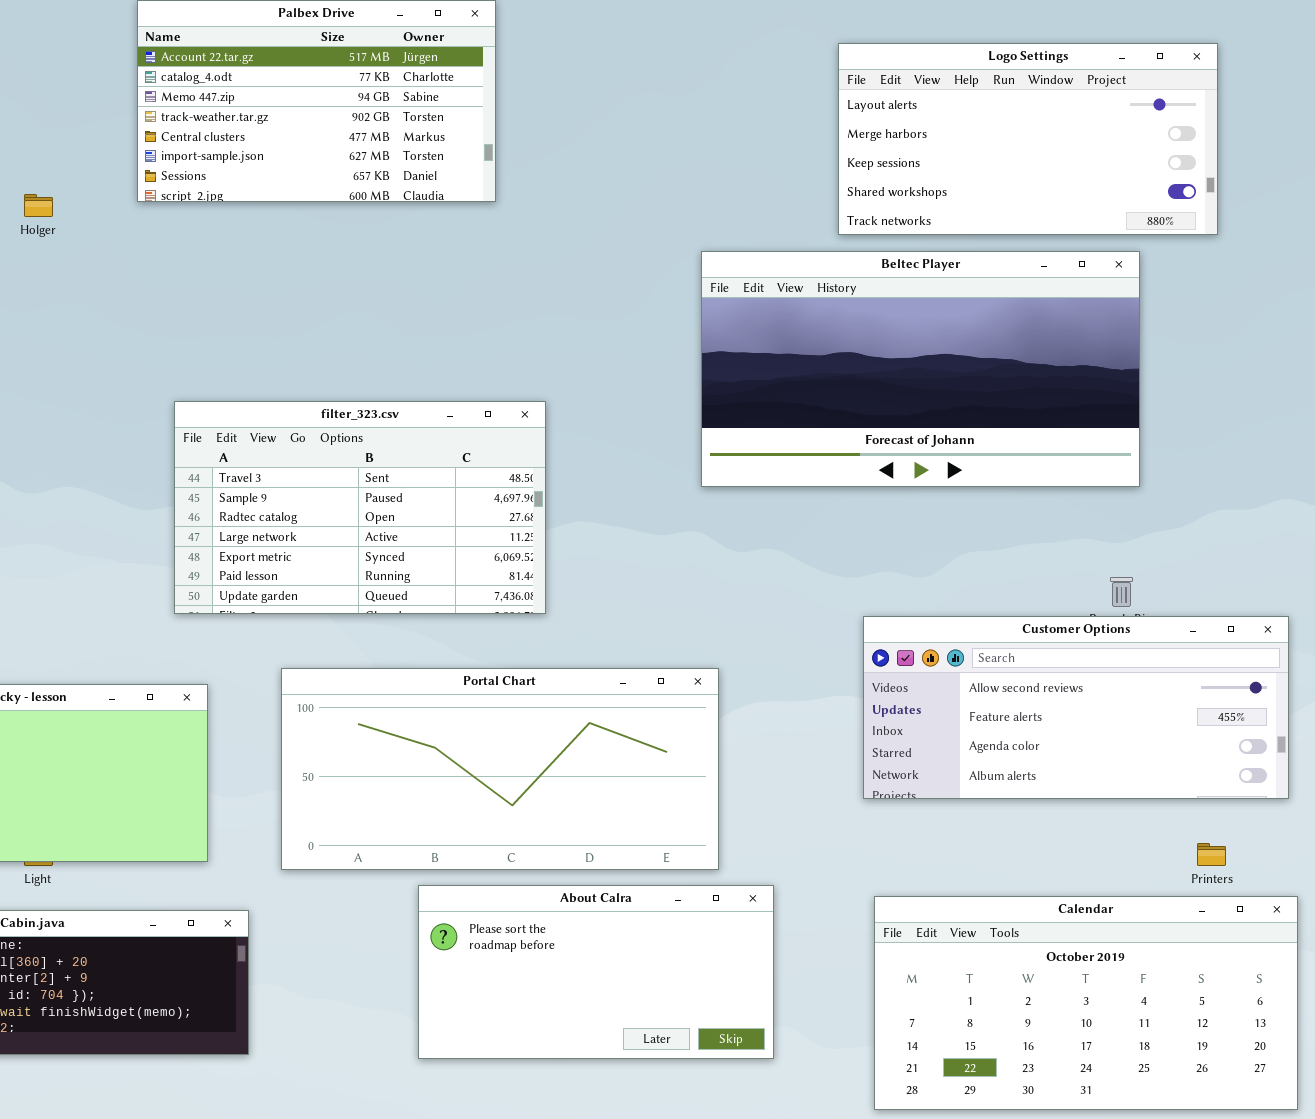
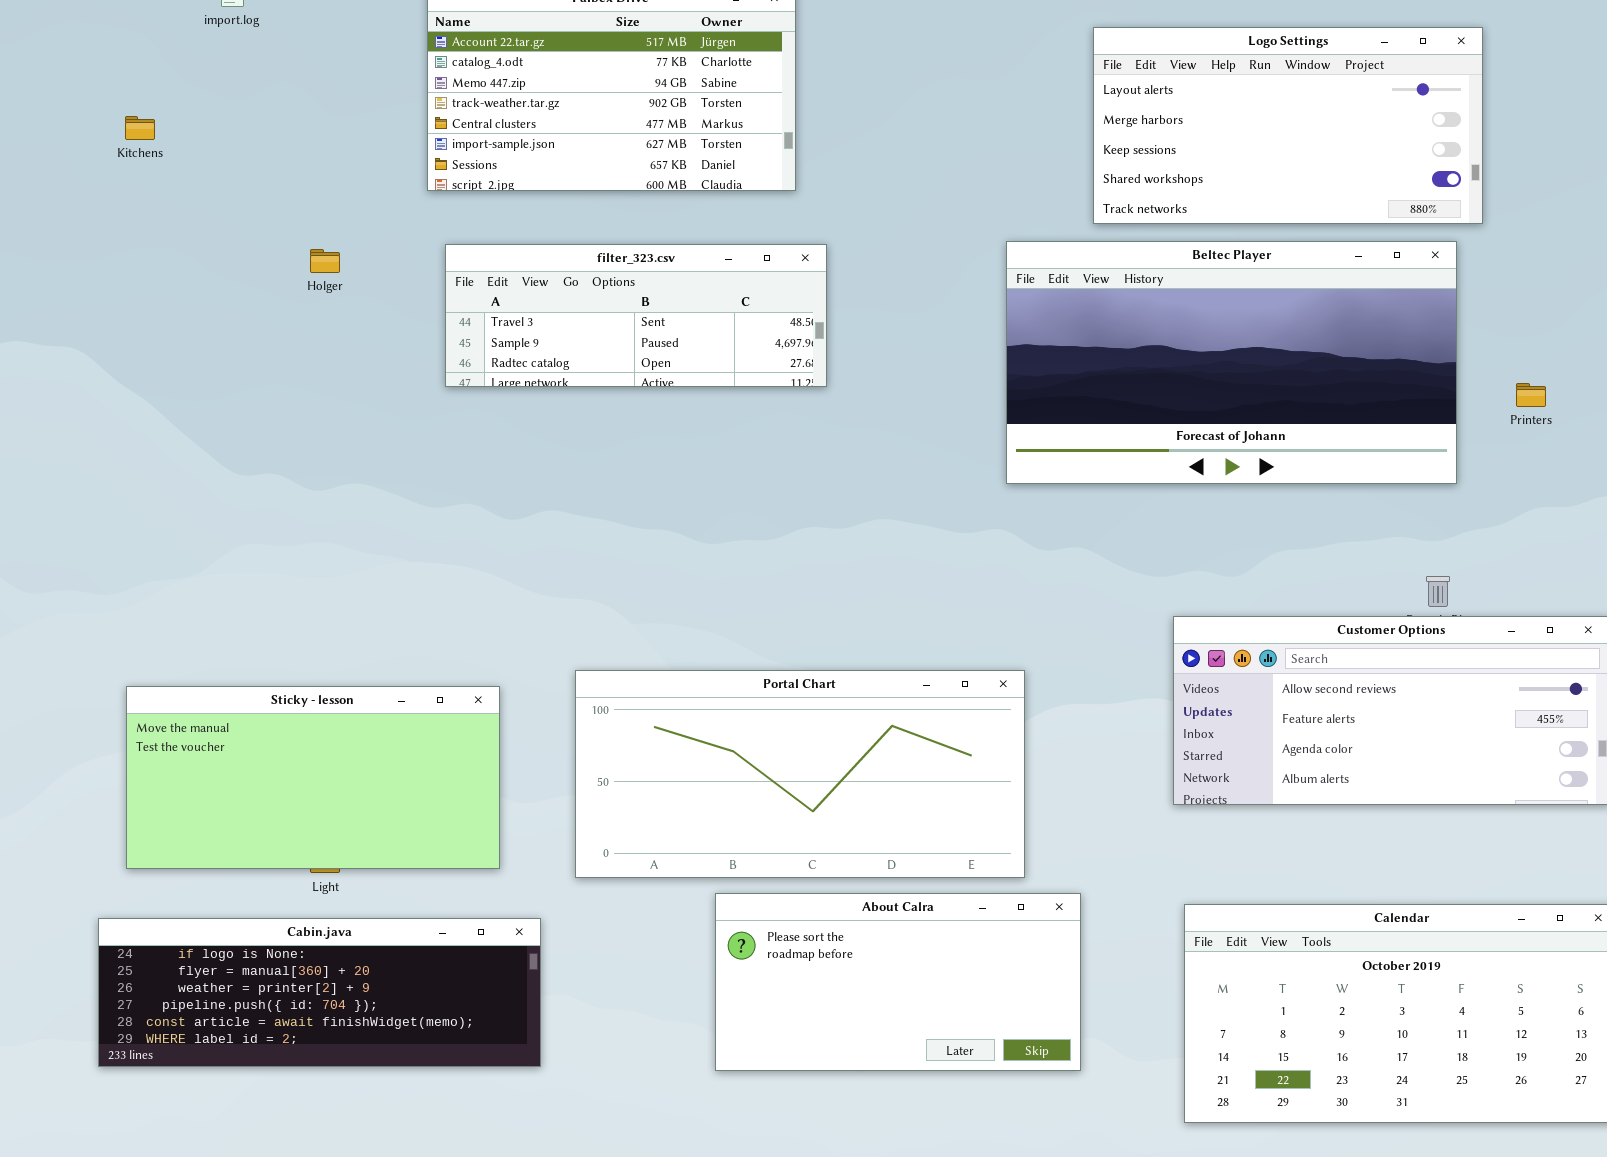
Logo Settings: [838,43,1218,235] -> [1093,27,1483,224], moved
Holger: [24,194,53,217] -> [310,249,340,273], moved
filter_323.csv: [174,401,546,614] -> [445,244,827,387], moved, resized
Printers: [1197,843,1226,866] -> [1516,383,1546,407], moved

